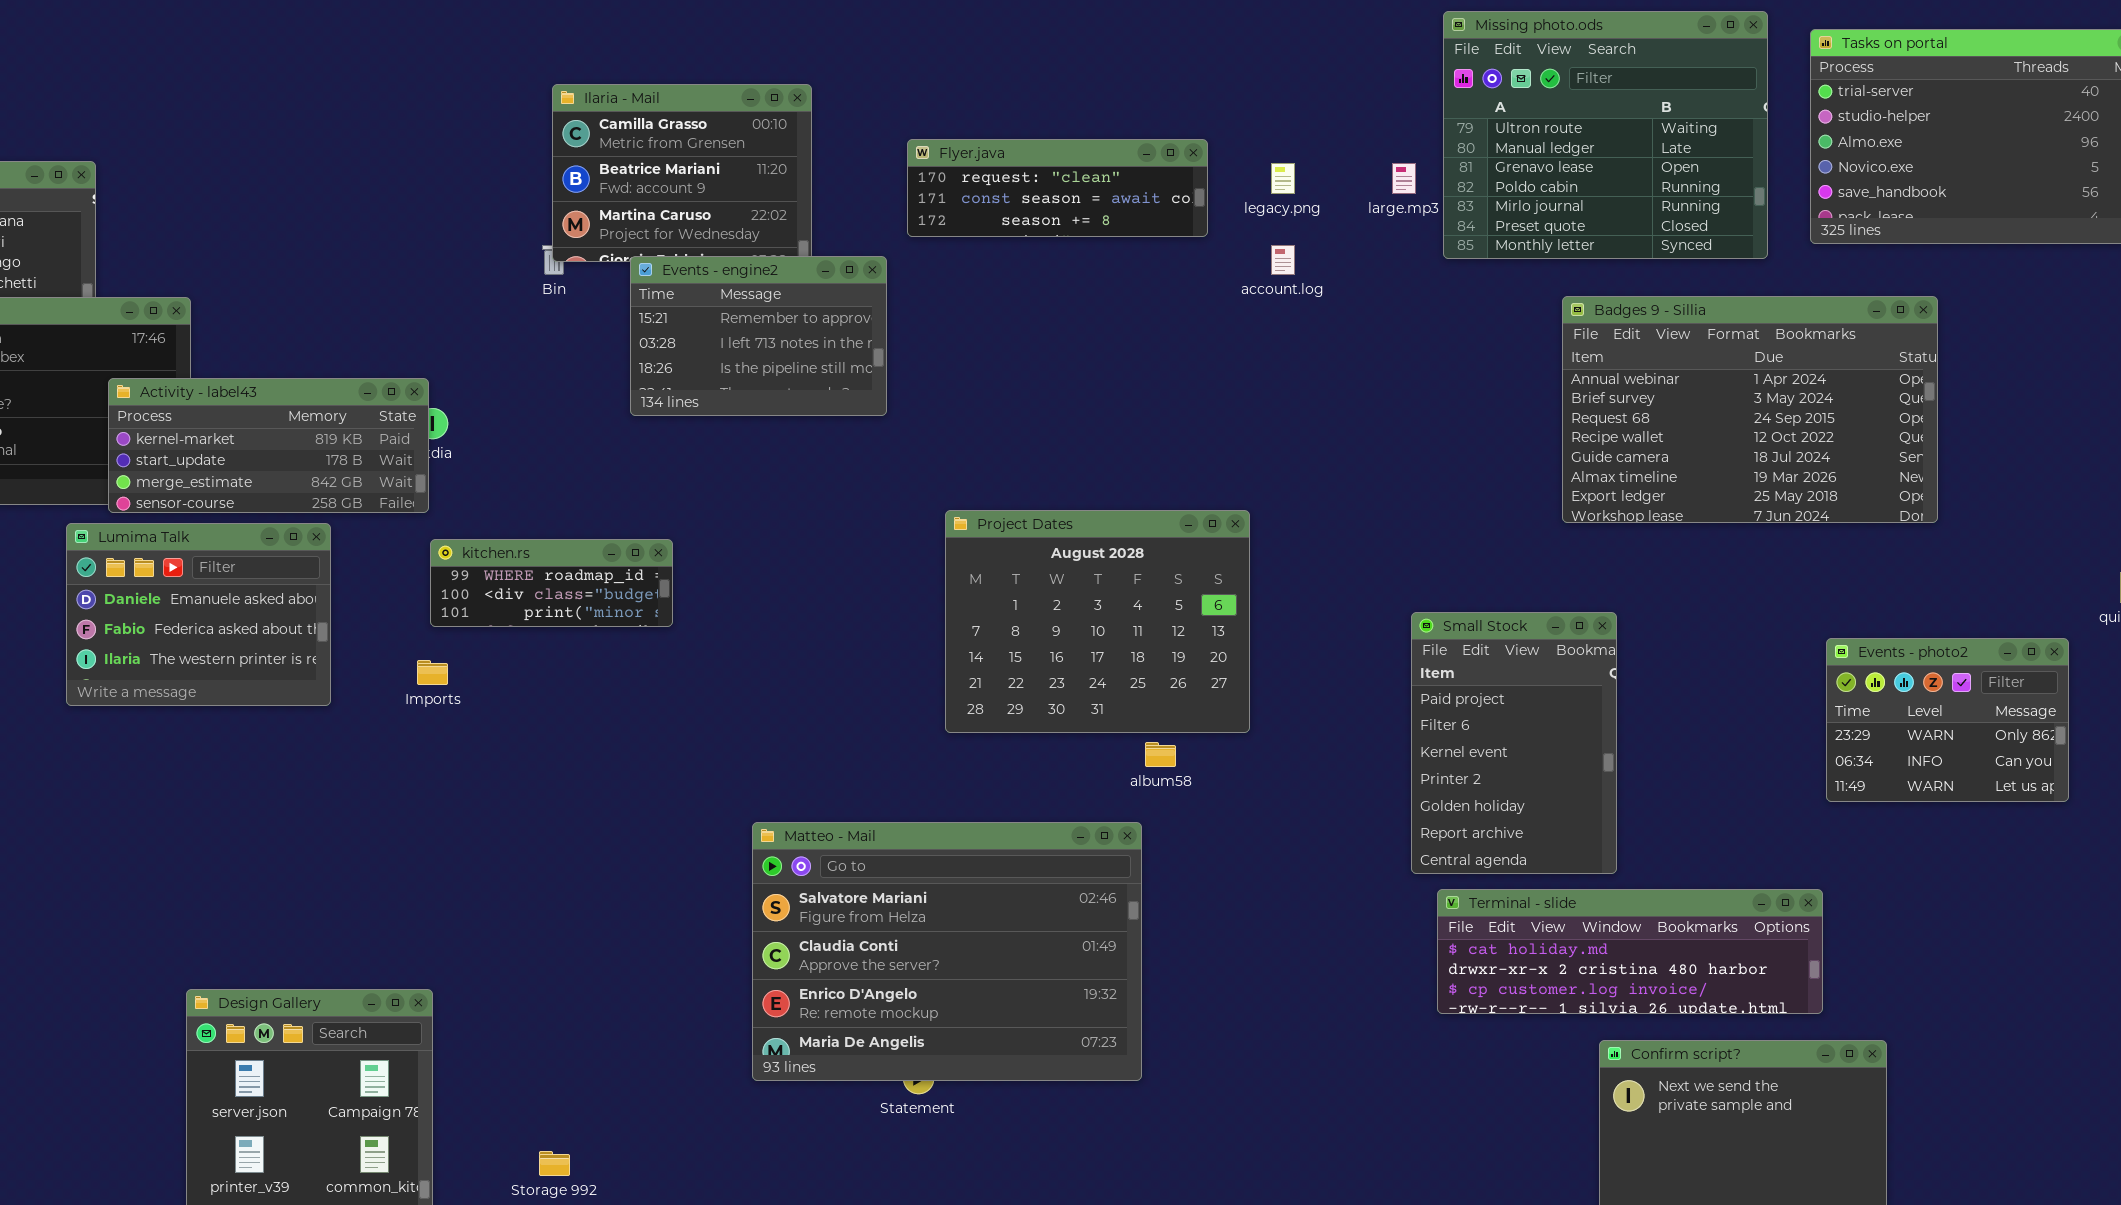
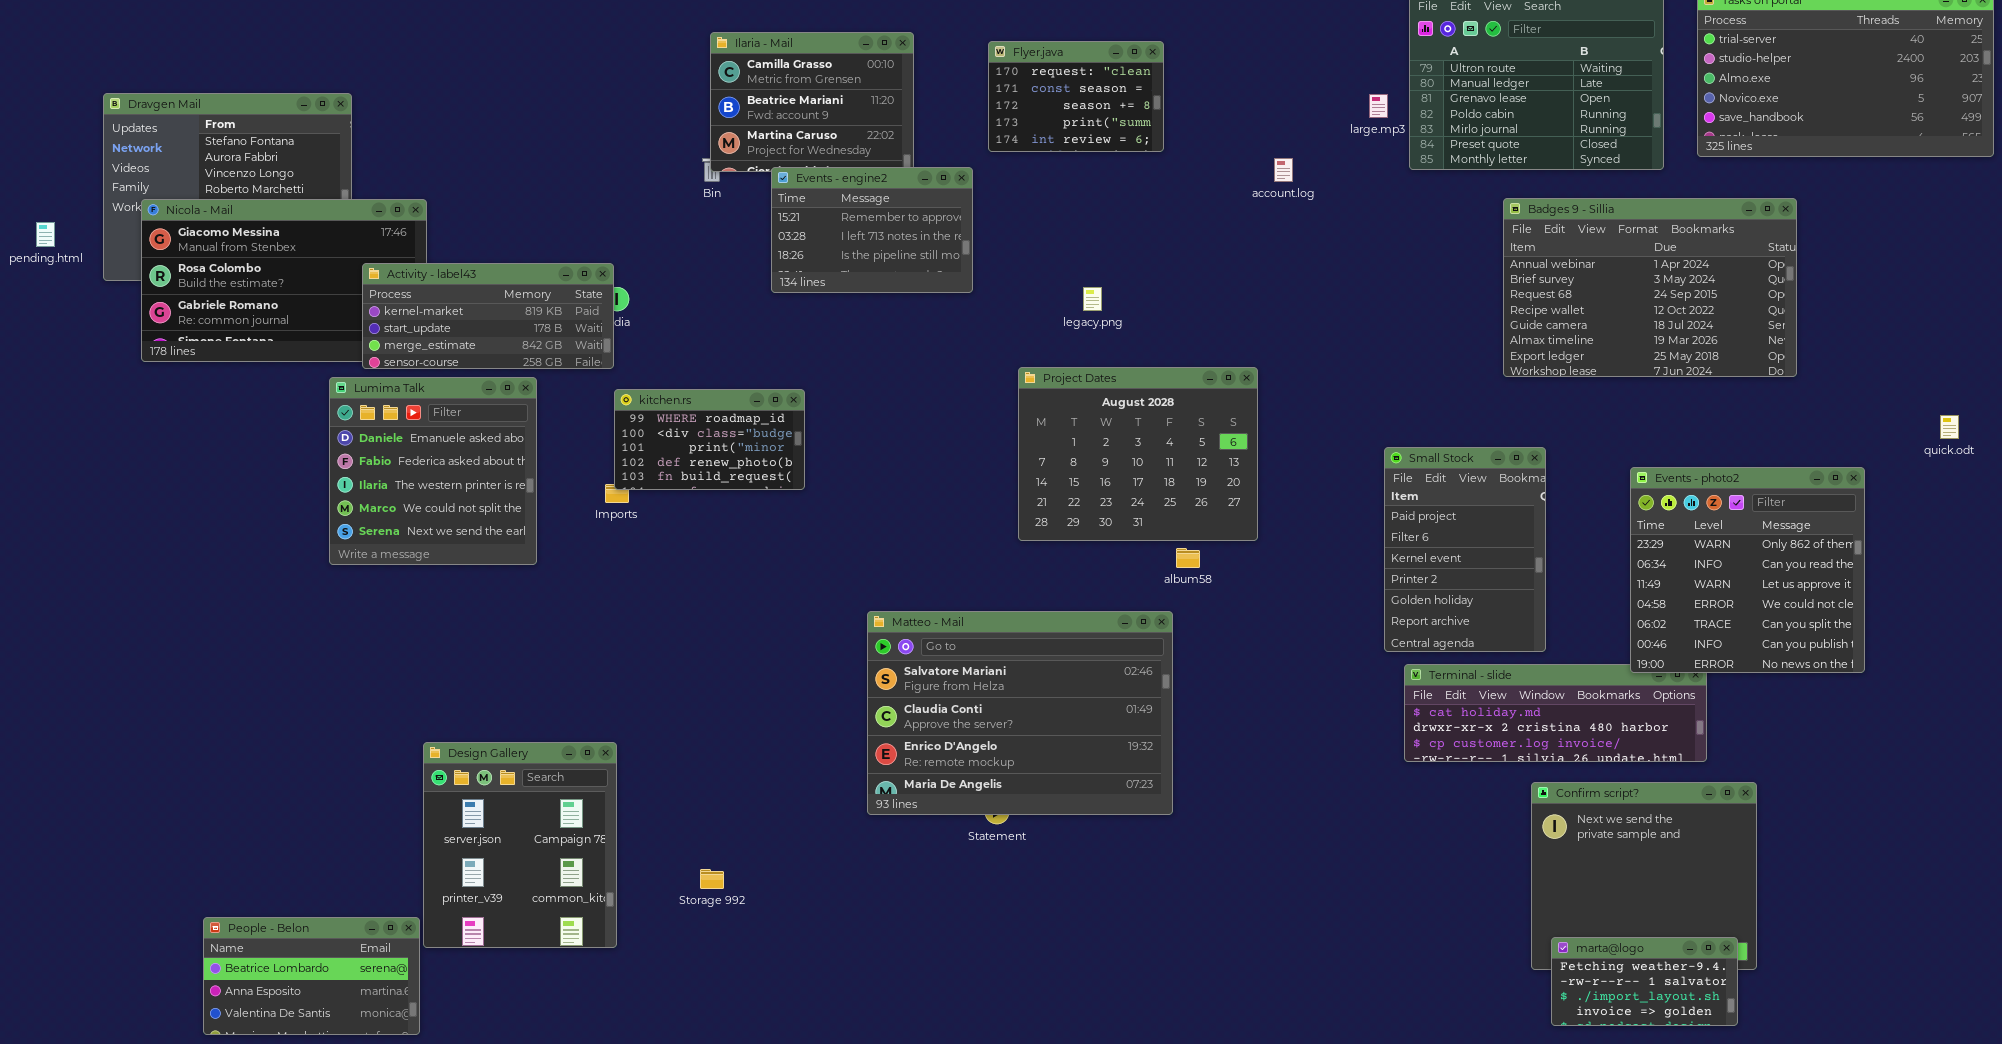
Flyer.java: [907,139,1208,237] -> [988,41,1164,152], resized
legacy.png: [1271,163,1295,194] -> [1083,287,1102,311], moved
Lumima Talk: [66,523,331,706] -> [329,377,537,565], resized
kitchen.rs: [430,539,673,627] -> [614,389,805,490], resized
Events - photo2: [1826,638,2069,802] -> [1630,467,1865,673], moved, resized

